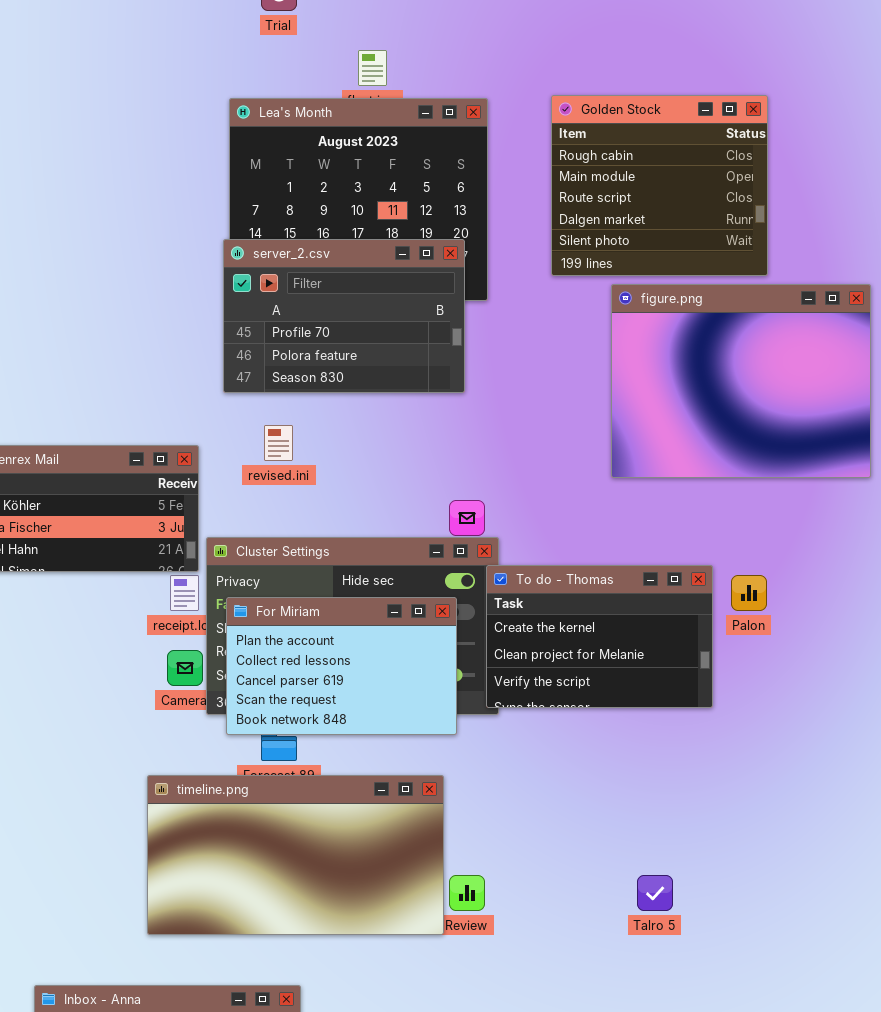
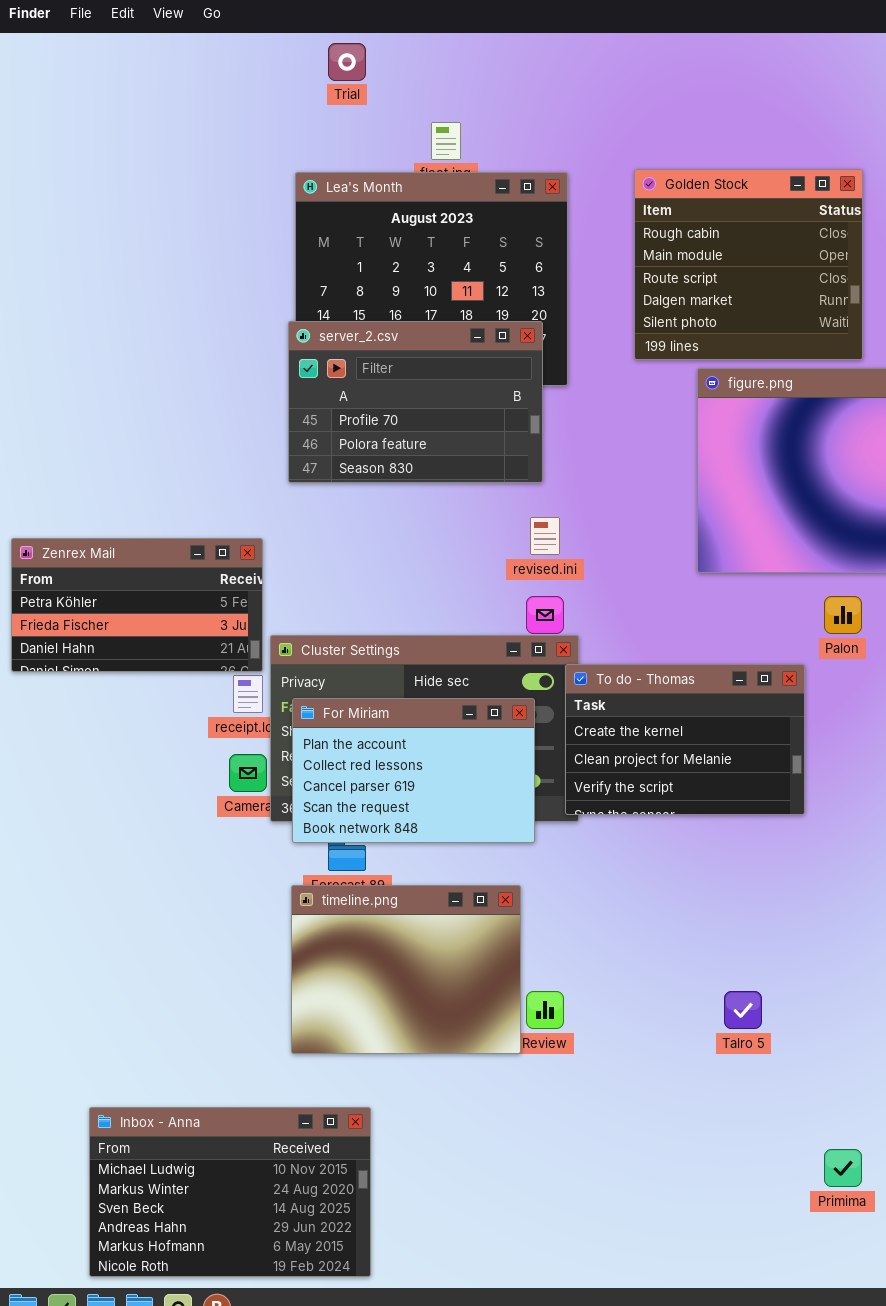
revised.ini: [264,425,293,461] -> [530,517,560,555], moved
Palon: [731,575,767,611] -> [824,596,862,634], moved
timeline.png: [147,775,444,935] -> [291,885,521,1054], resized

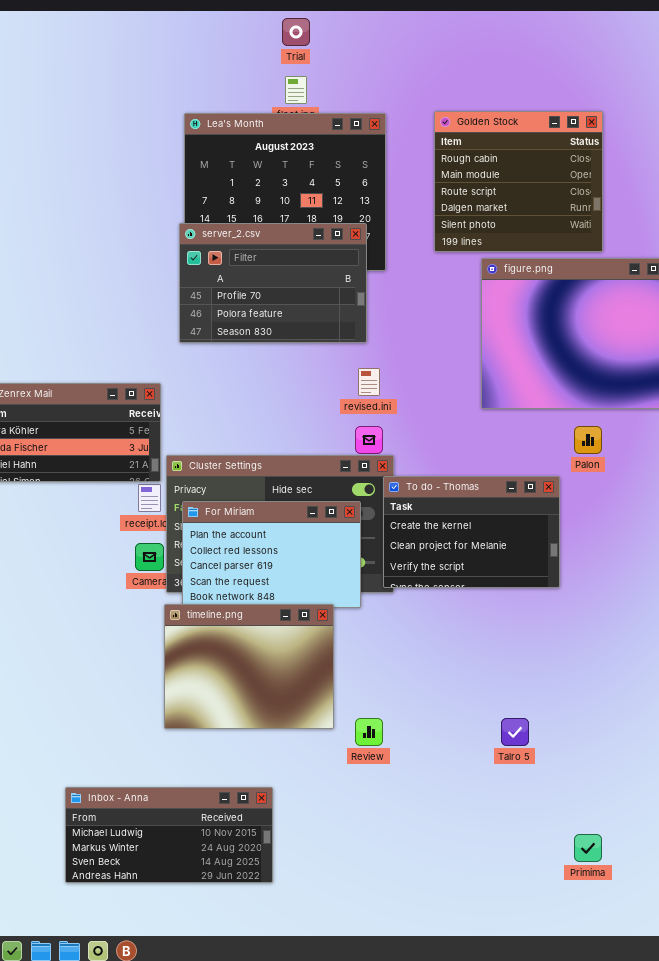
Trial: [328,43,366,81] -> [282,18,310,46], moved
timeline.png: [291,885,521,1054] -> [164,604,334,729], moved
Inbox - Anna: [89,1107,371,1277] -> [65,787,273,883], moved, resized

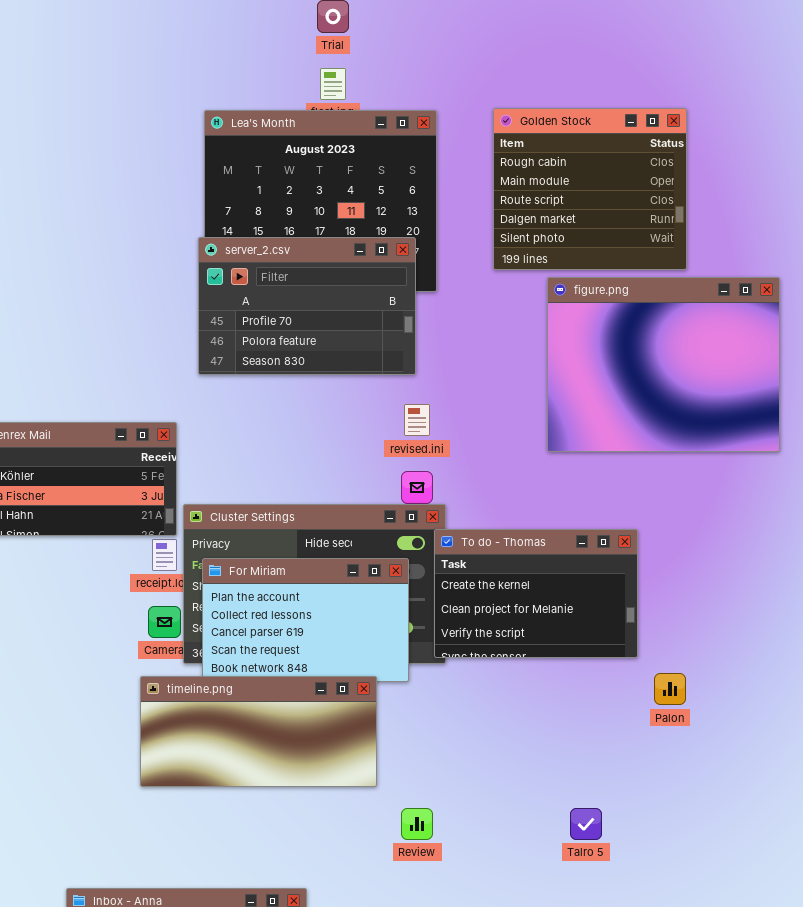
Palon: [574,426,602,454] -> [654,673,686,705], moved
timeline.png: [164,604,334,729] -> [140,676,377,787], resized

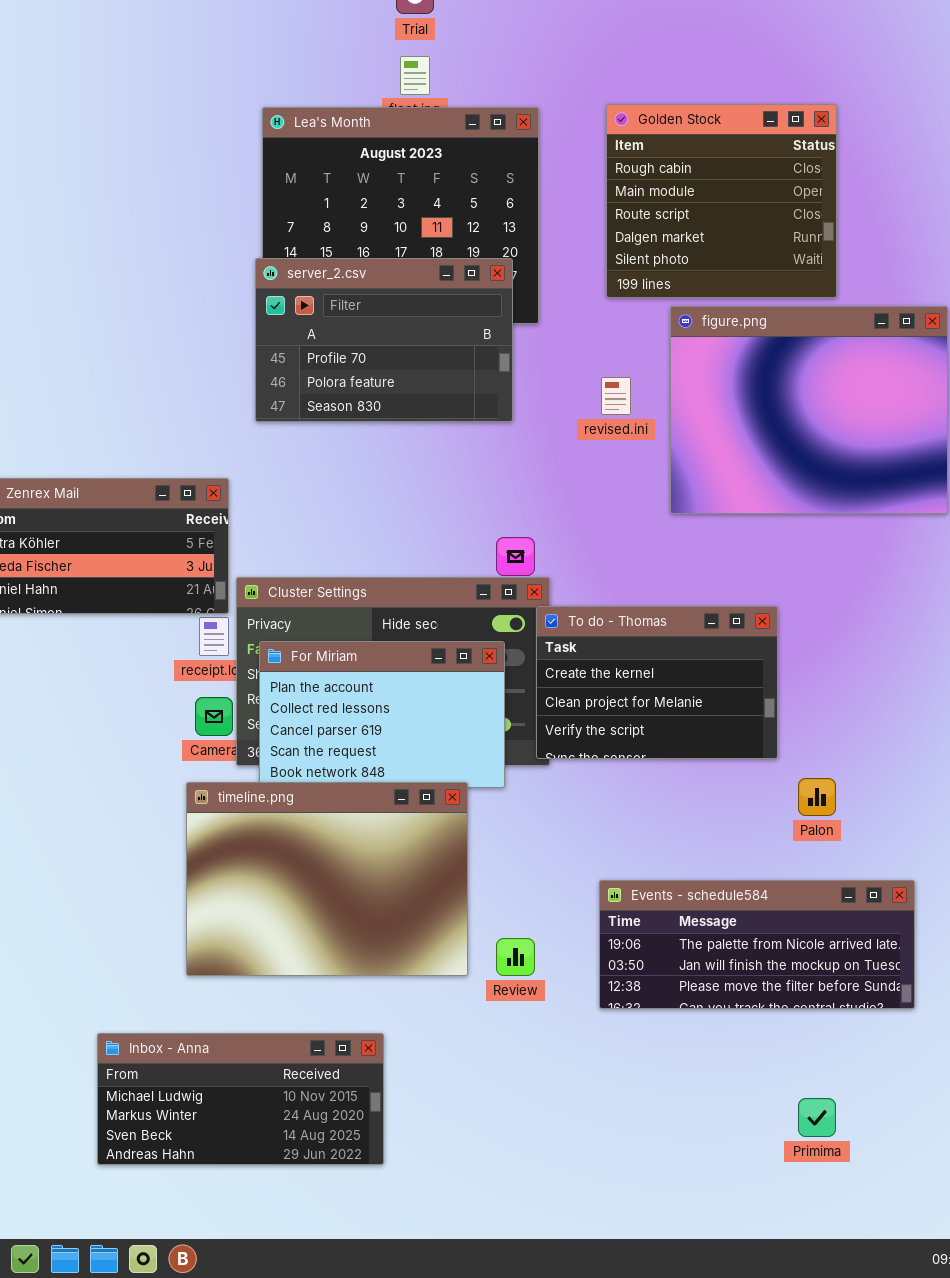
revised.ini: [404,404,430,436] -> [601,377,631,415], moved
timeline.png: [140,676,377,787] -> [186,782,468,976], resized
Events - schedule584: none -> [599,880,915,1009], opened

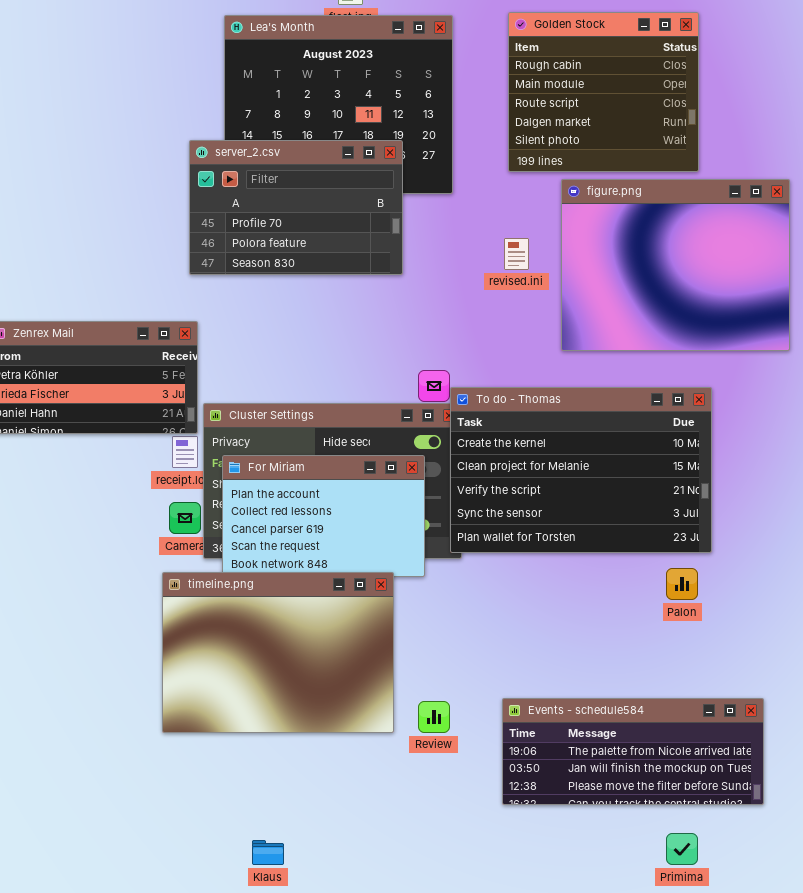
server_2.csv: [255,258,513,422] -> [189,140,403,275], moved
To do - Thomas: [536,606,778,759] -> [450,387,712,553], resized
Events - schedule584: [599,880,915,1009] -> [502,698,764,805], moved
Inbox - Anna: [97,1033,384,1165] -> none, closed

